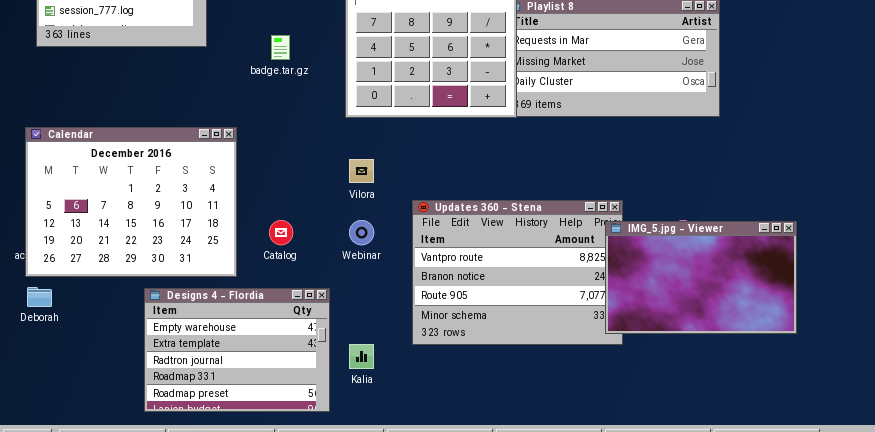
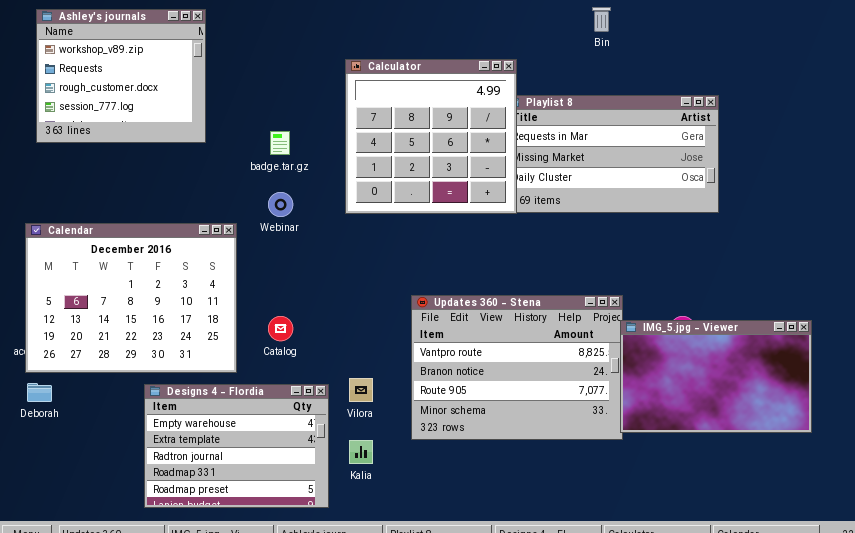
Vilora: [349,159,374,183] -> [349,378,373,402], moved
Webinar: [349,220,374,245] -> [268,192,293,217], moved
IMG_5.jpg - Viewer: [605,221,797,334] -> [620,320,812,433], moved

